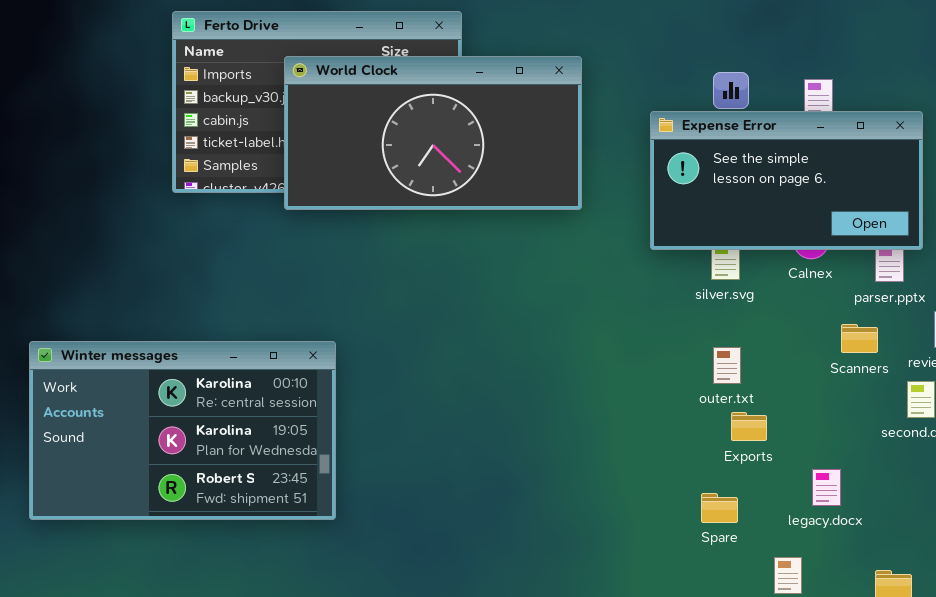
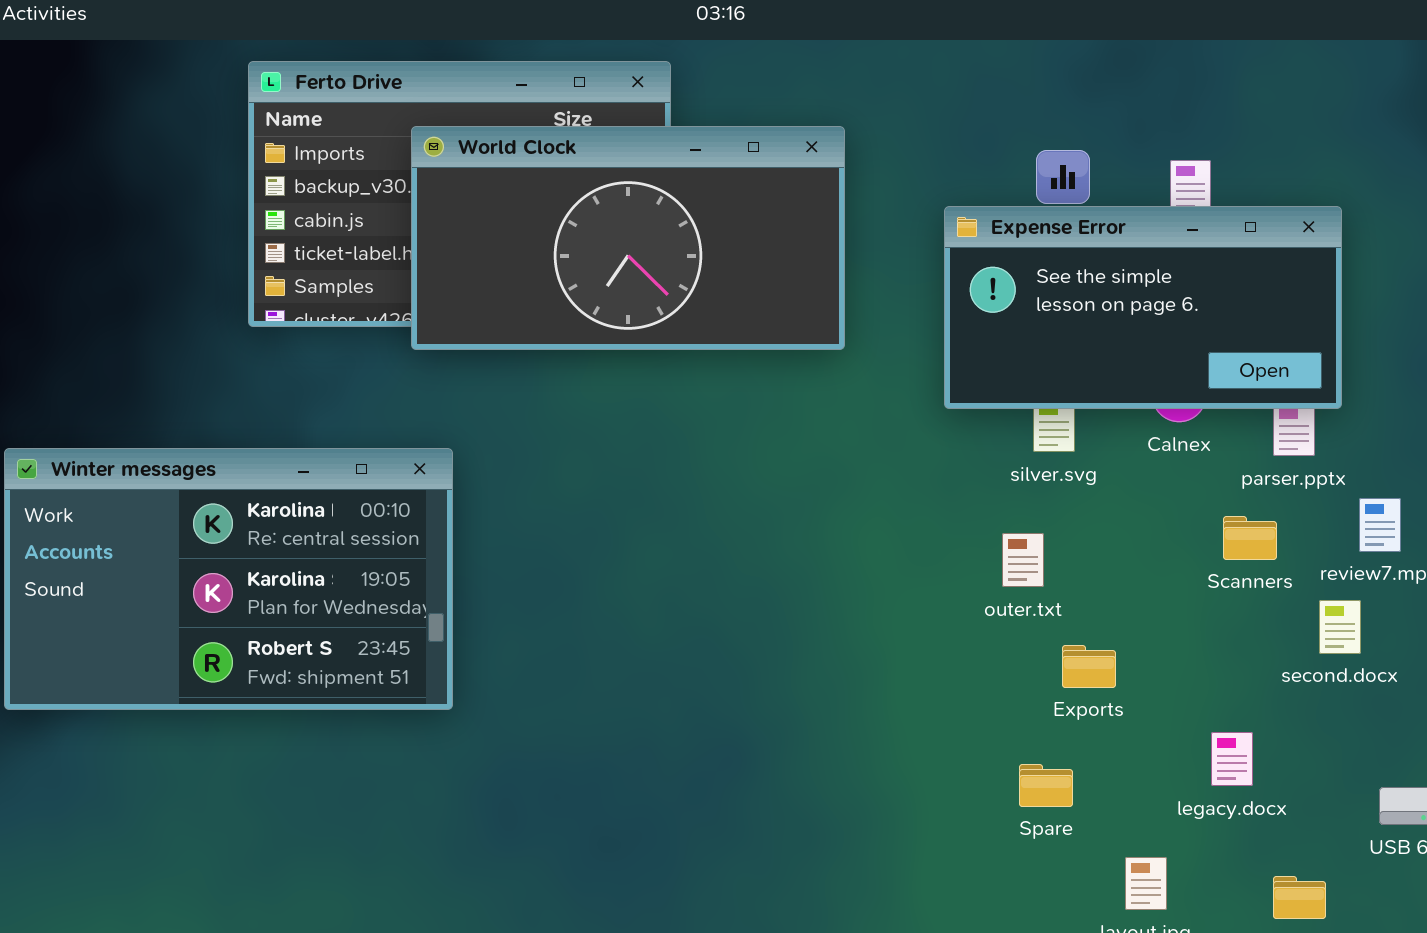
Winter messages: [29,341,336,520] -> [4,448,453,710], moved
outer.txt: [713,347,741,384] -> [1002,533,1044,587], moved
legacy.docx: [812,469,841,506] -> [1211,732,1253,786], moved

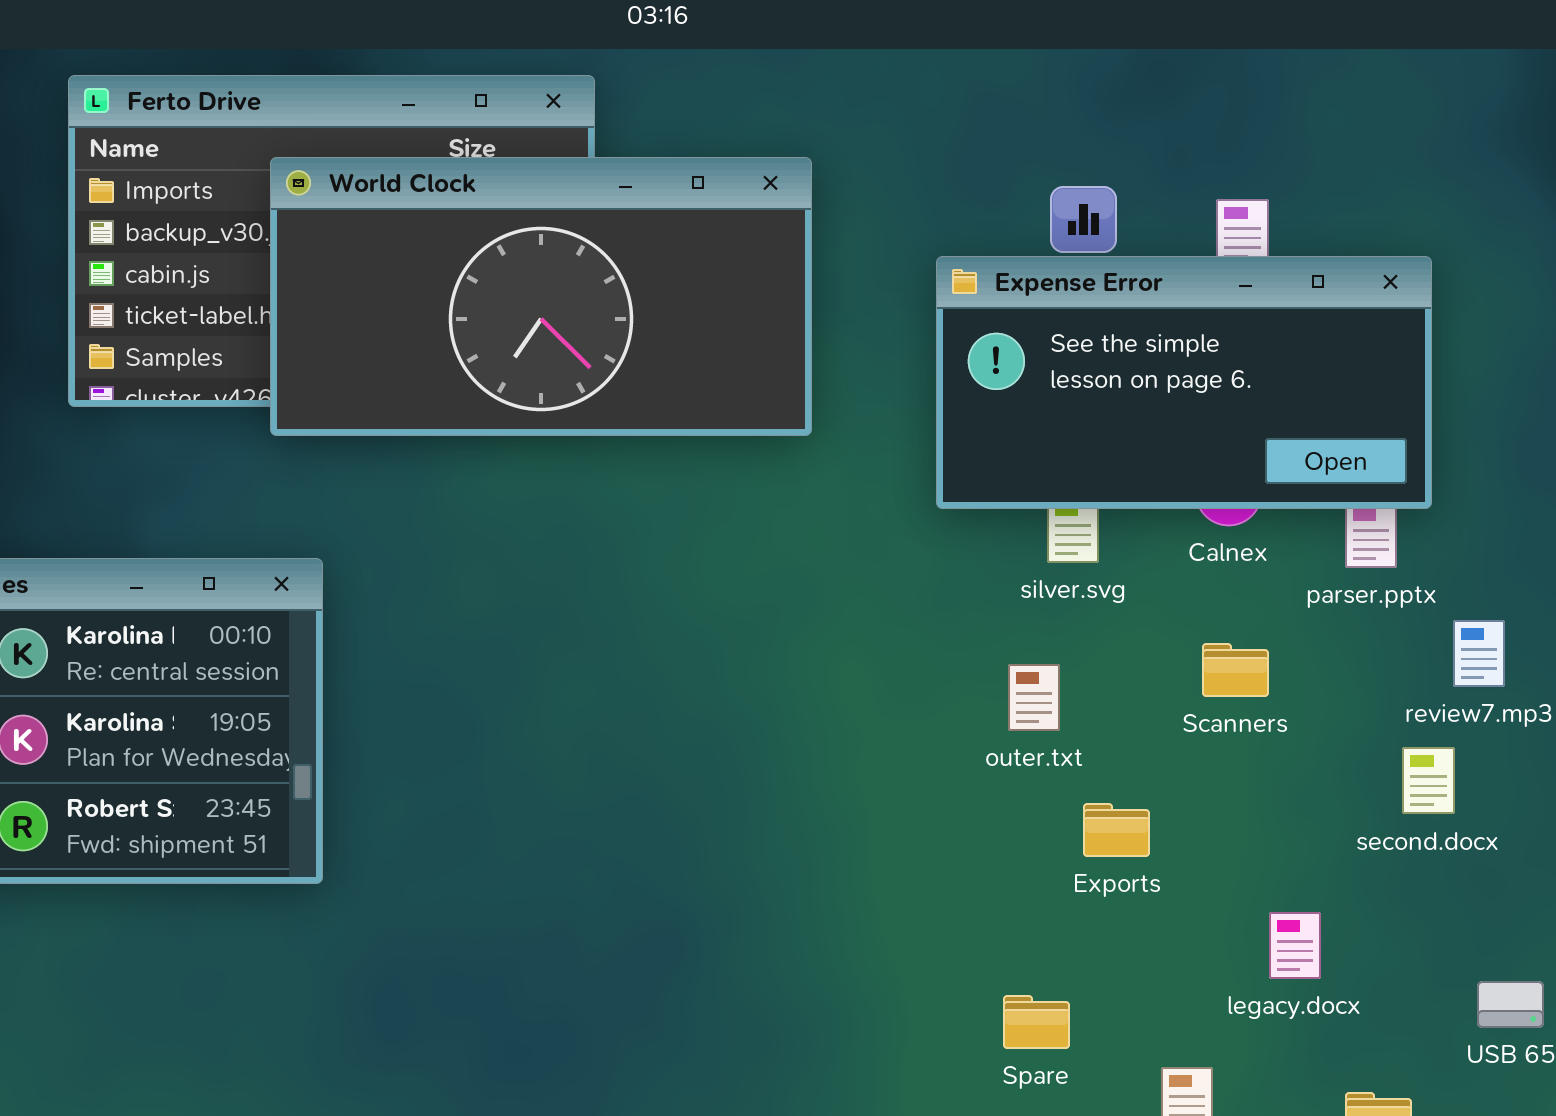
Scanners: [1223,516,1277,560] -> [1202,643,1269,697], moved
Spare: [1019,764,1073,807] -> [1003,995,1070,1049], moved

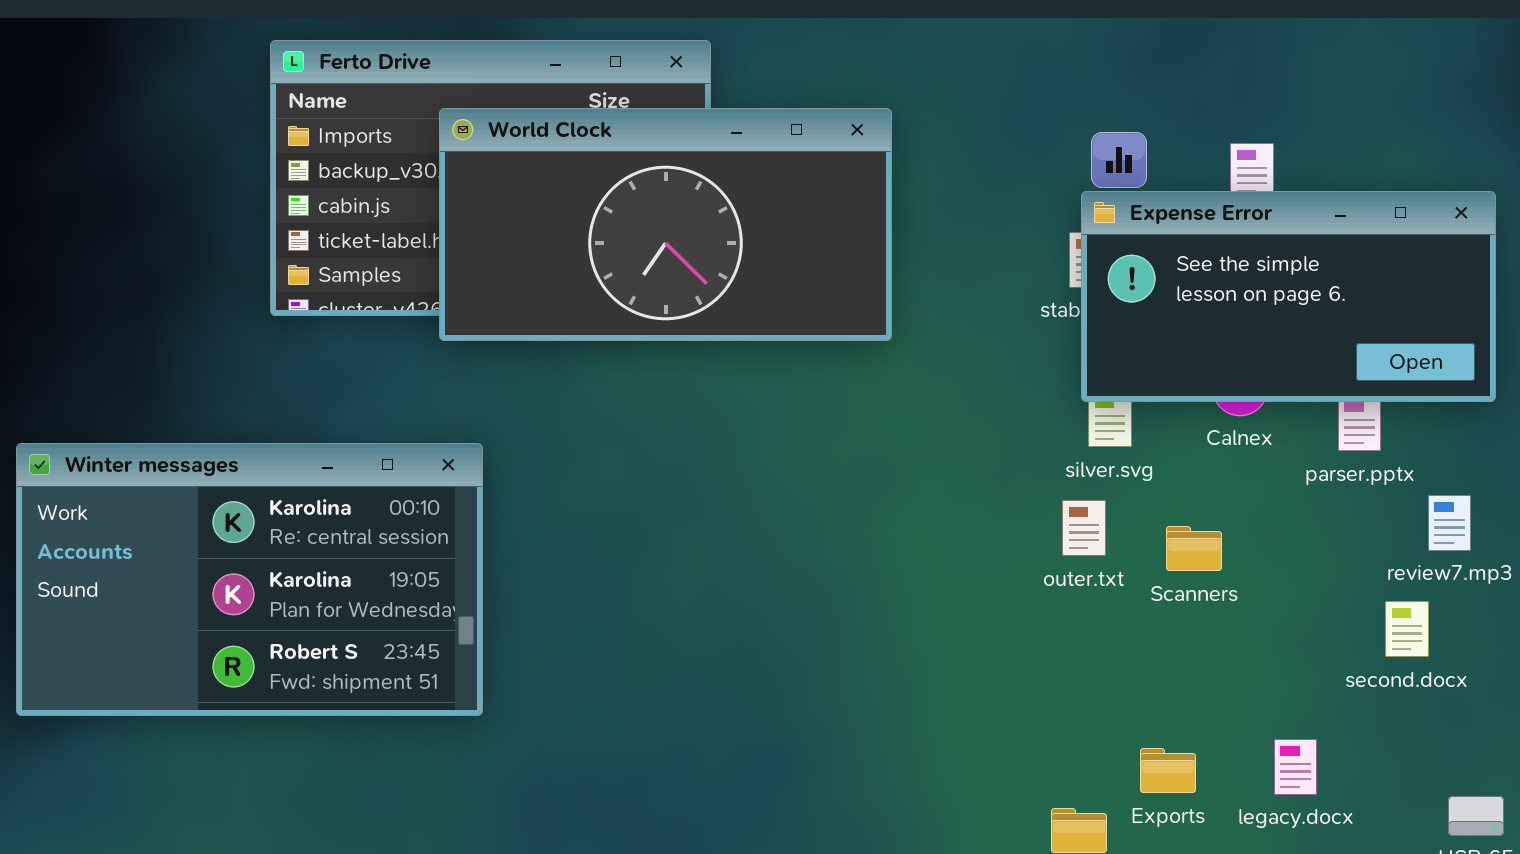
Expense Error: [936,256,1432,509] -> [1081,191,1496,402], moved
Scanners: [1202,643,1269,697] -> [1166,526,1222,571], moved
outer.txt: [1008,664,1060,731] -> [1062,500,1106,556], moved
Exports: [1083,803,1150,857] -> [1140,748,1196,793], moved

